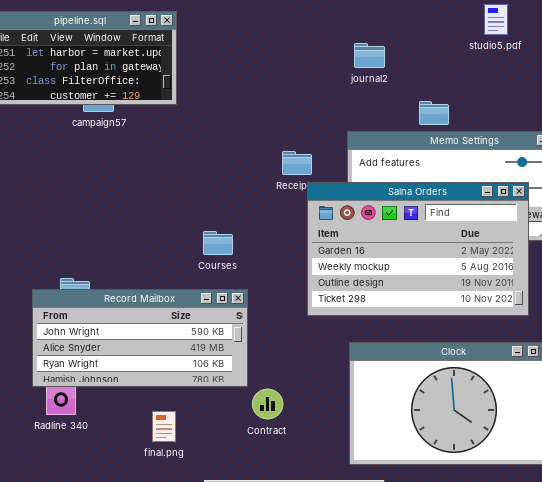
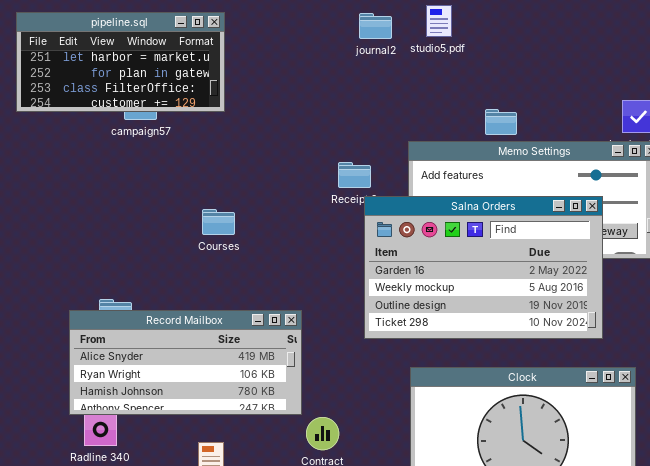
studio5.pdf: [484,4,508,35] -> [426,5,452,37], moved
journal2: [354,43,385,68] -> [359,13,392,39], moved
Courses: [203,231,233,255] -> [202,209,235,235], moved
Record Mailbox: [32,289,248,387] -> [69,310,302,415], scrolled down 1 row

